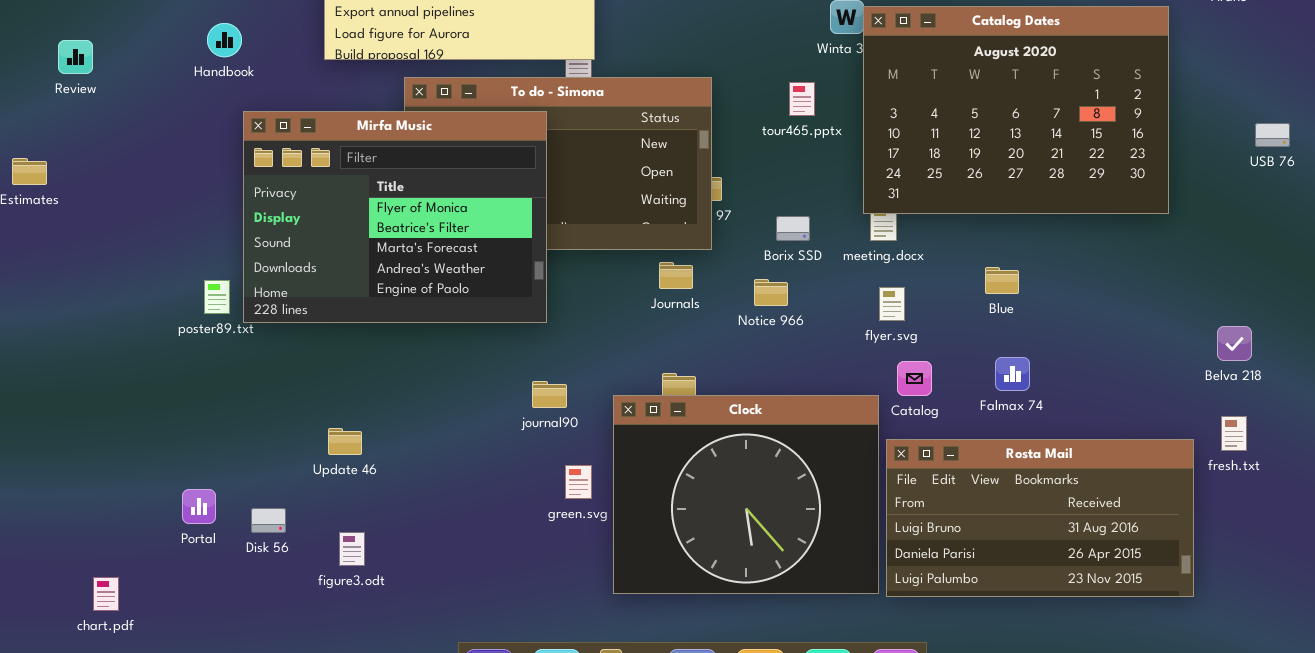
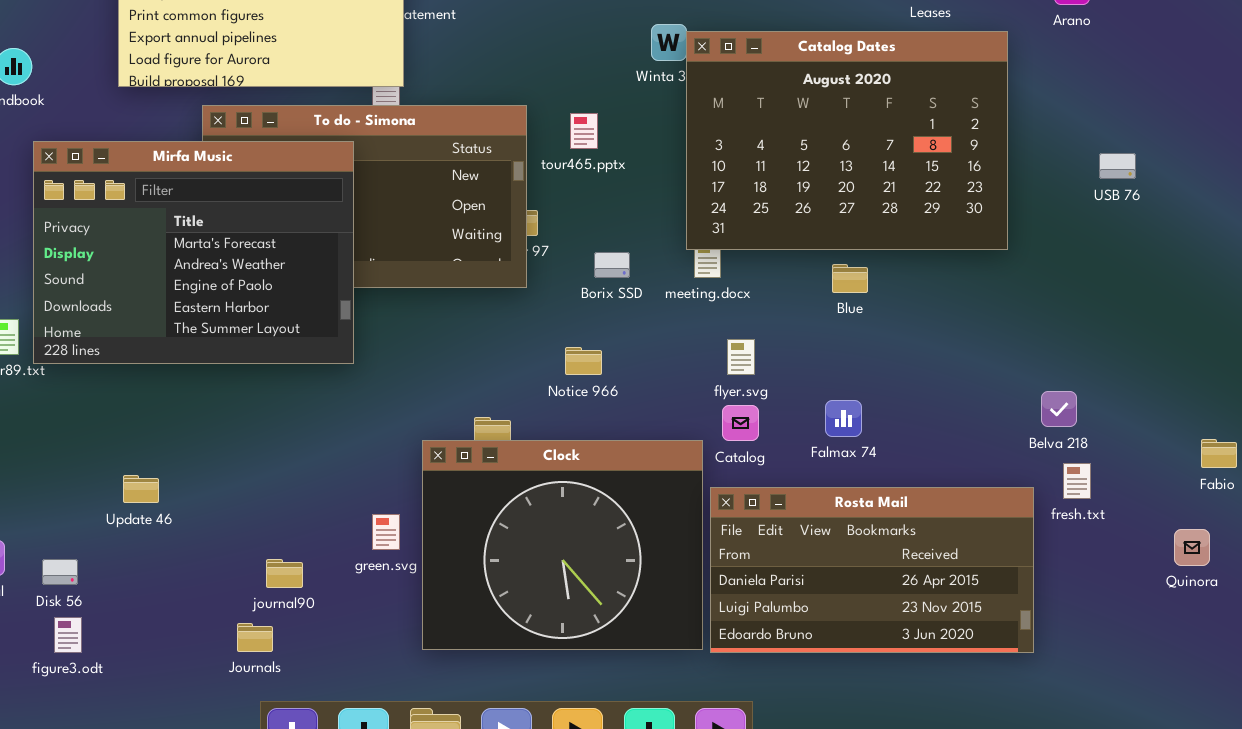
tour465.pptx: [789,82,815,116] -> [570,113,598,149], moved
Mirfa Music: [243,111,547,323] -> [33,141,354,364], scrolled down 2 rows
Journals: [659,262,693,289] -> [237,623,273,652], moved
Blue: [985,267,1019,294] -> [832,264,868,293], moved
Notice 966: [754,279,788,306] -> [565,347,602,375], moved
flyer.svg: [879,287,905,321] -> [727,339,755,375], moved
Belva 218: [1217,326,1252,361] -> [1041,391,1077,427], moved
journal90: [532,381,567,408] -> [266,559,303,588], moved
Rosta Mail: [886,439,1194,597] -> [710,487,1034,653], scrolled down 1 row
figure3.odt: [339,532,365,566] -> [54,617,82,653], moved

